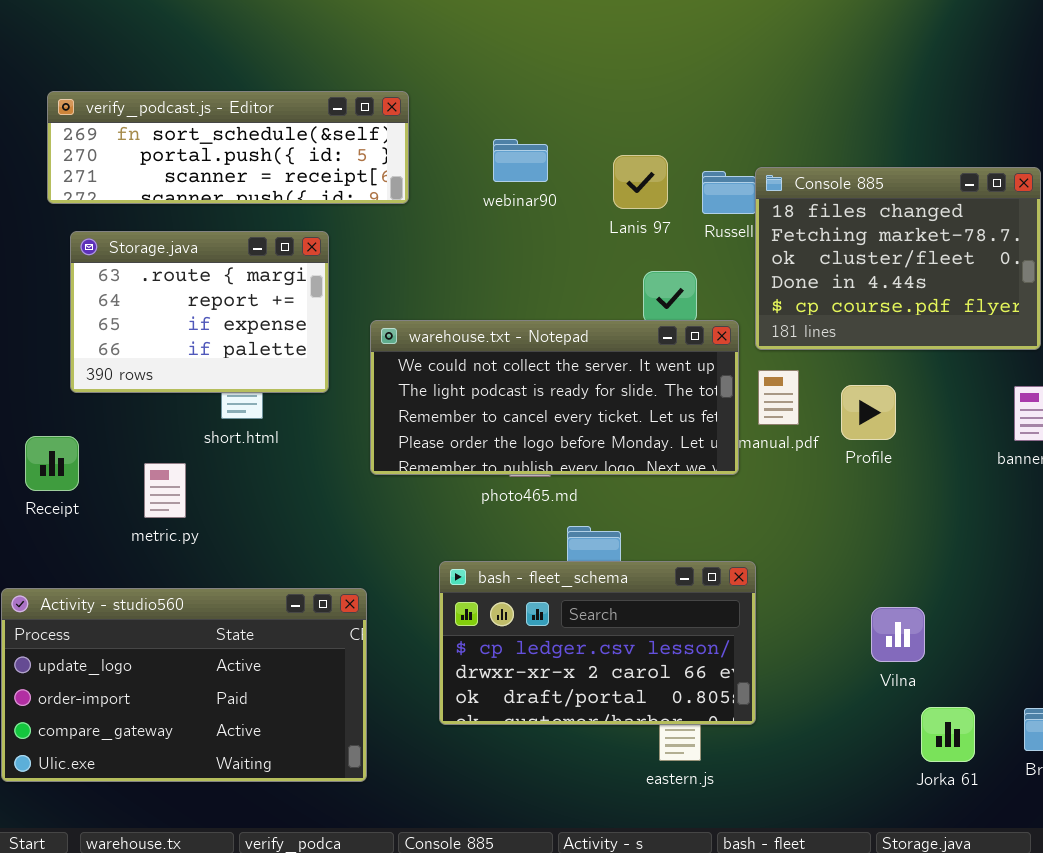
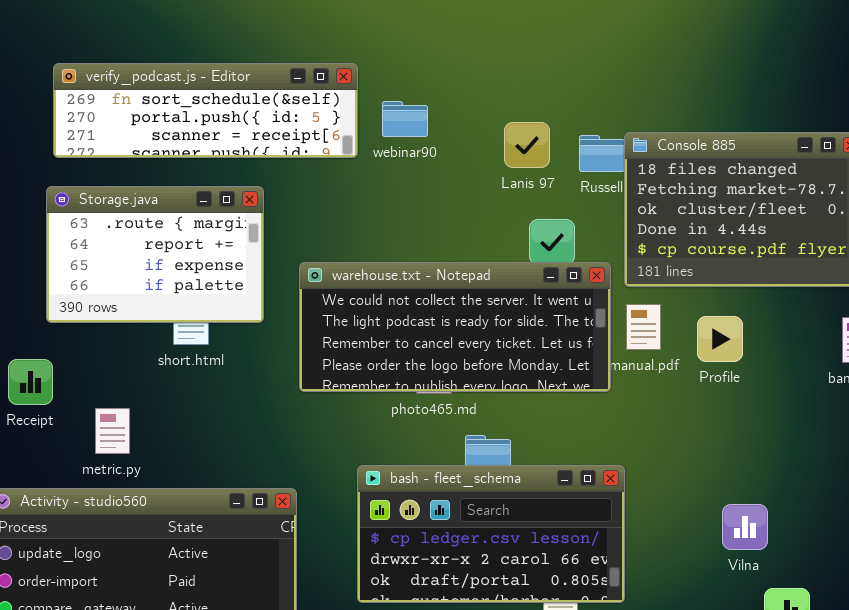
verify_podcast.js - Editor: [47,91,409,204] -> [53,63,358,158], moved
webinar90: [493,139,548,182] -> [382,101,428,137], moved
metric.py: [144,463,186,518] -> [95,408,130,454], moved

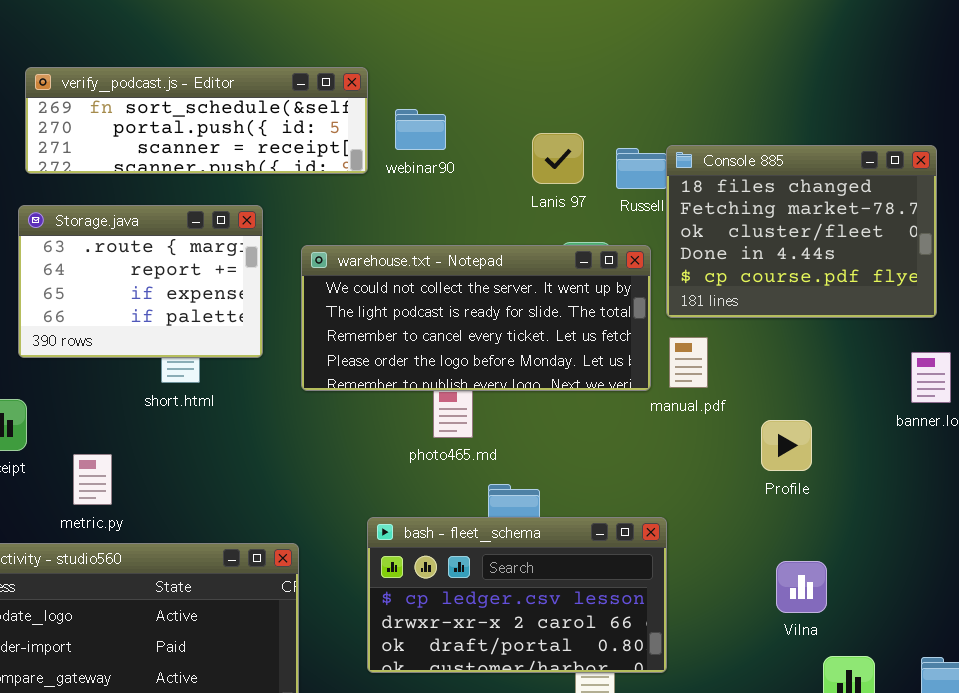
warehouse.txt - Notepad: [299,262,611,392] -> [301,245,651,391], moved
Profile: [697,316,743,362] -> [761,420,812,471], moved

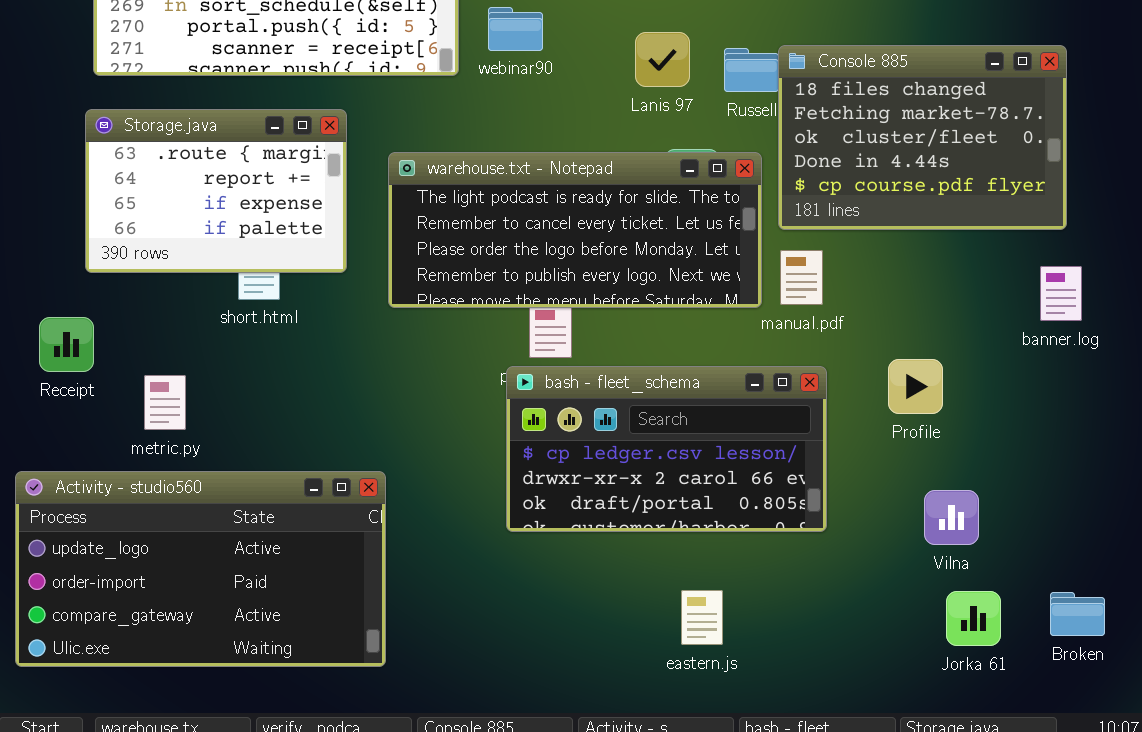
warehouse.txt - Notepad: [301,245,651,391] -> [388,152,762,308], scrolled down 1 row
Profile: [761,420,812,471] -> [888,359,943,414], moved
bash - fleet_schema: [367,517,667,673] -> [506,366,827,532], moved
Vilna: [776,561,827,613] -> [924,490,979,545], moved

